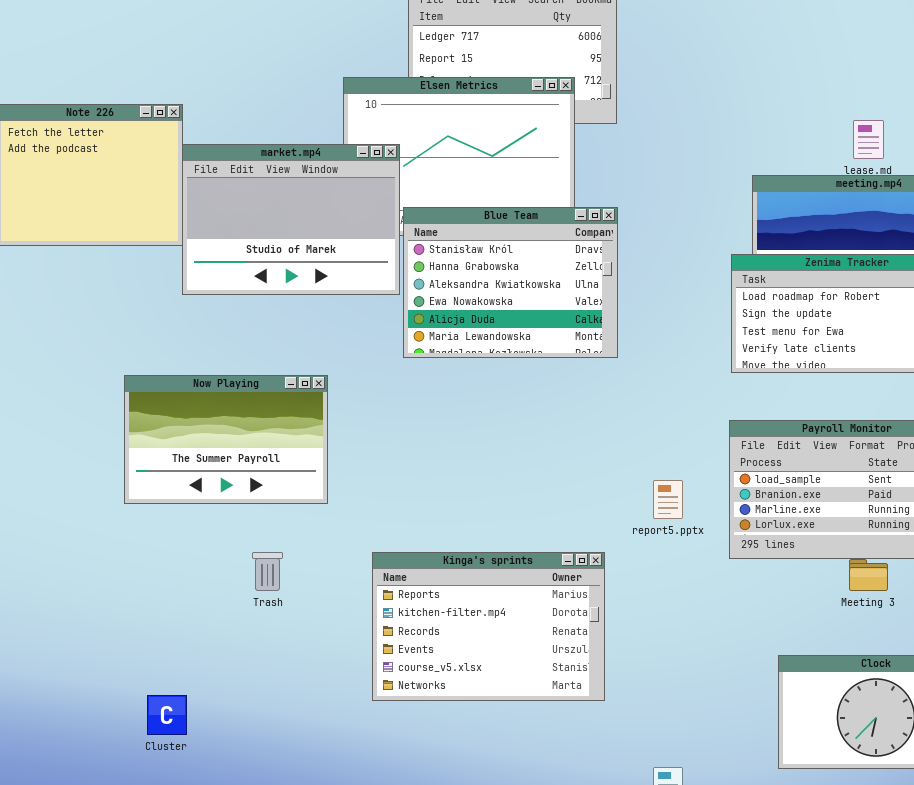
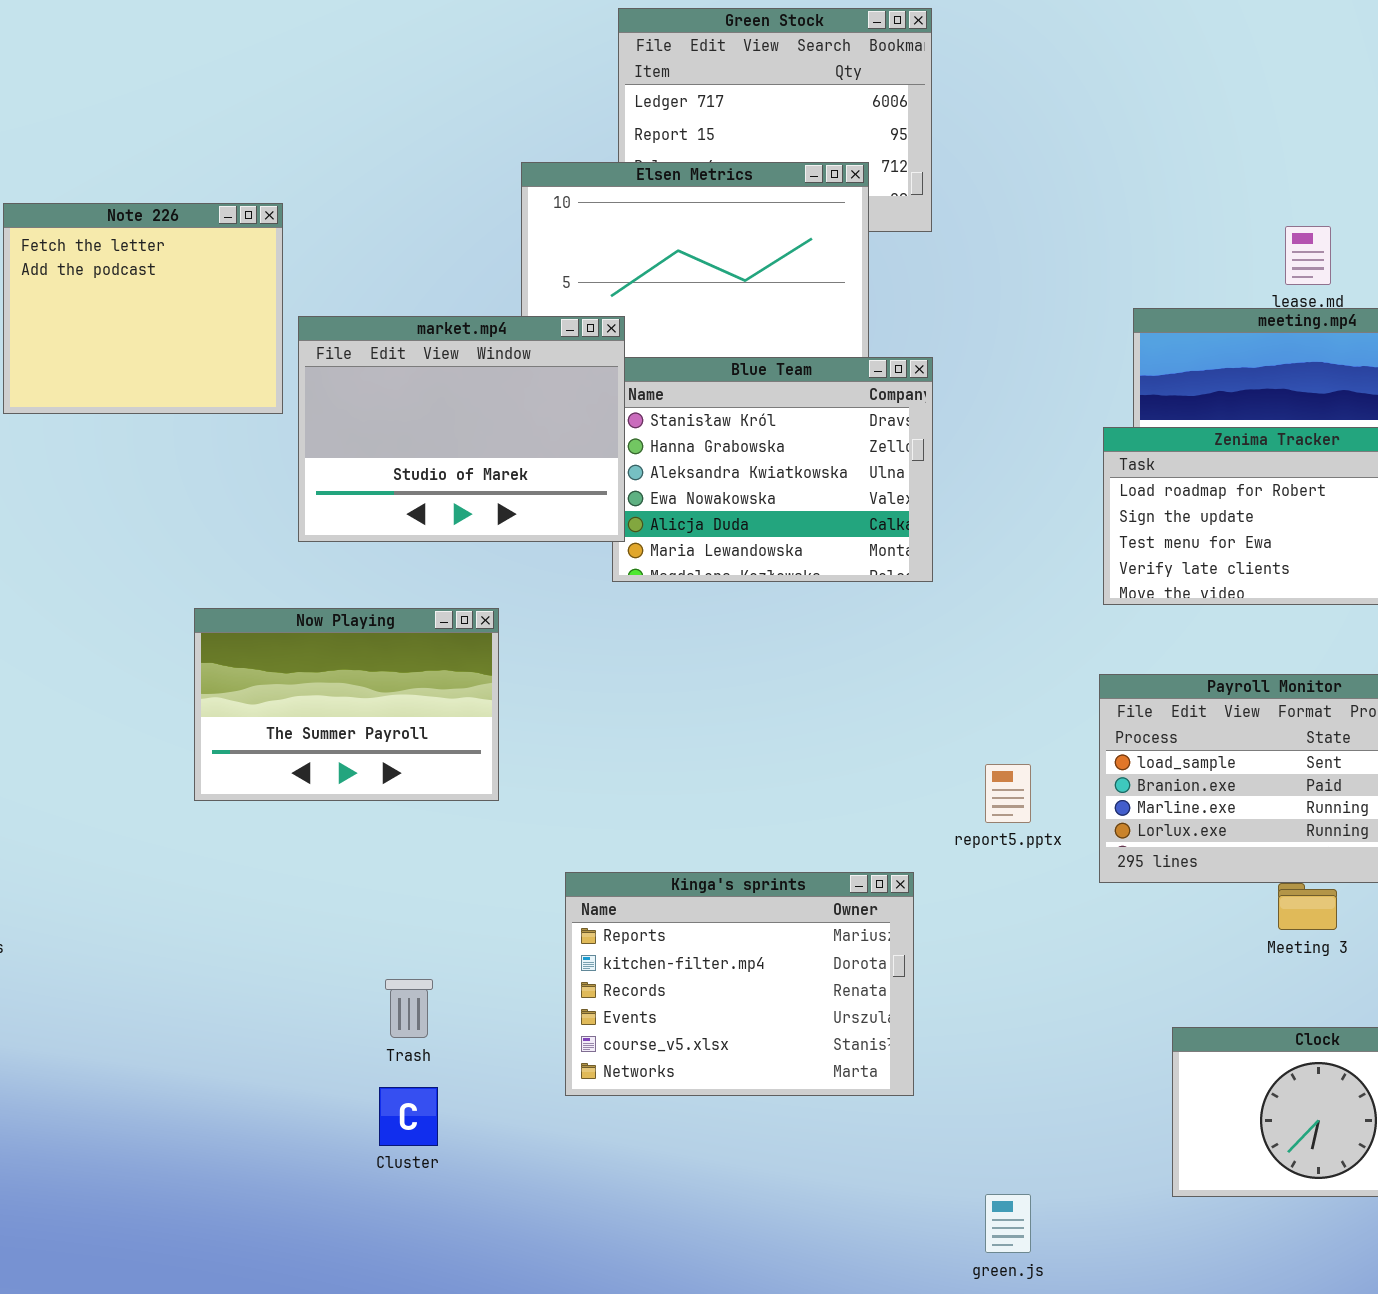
market.mp4: [182,144,400,295] -> [298,316,625,542], moved
Trash: [252,552,283,591] -> [385,979,433,1038], moved
Cluster: [147,695,187,735] -> [379,1087,438,1146], moved

